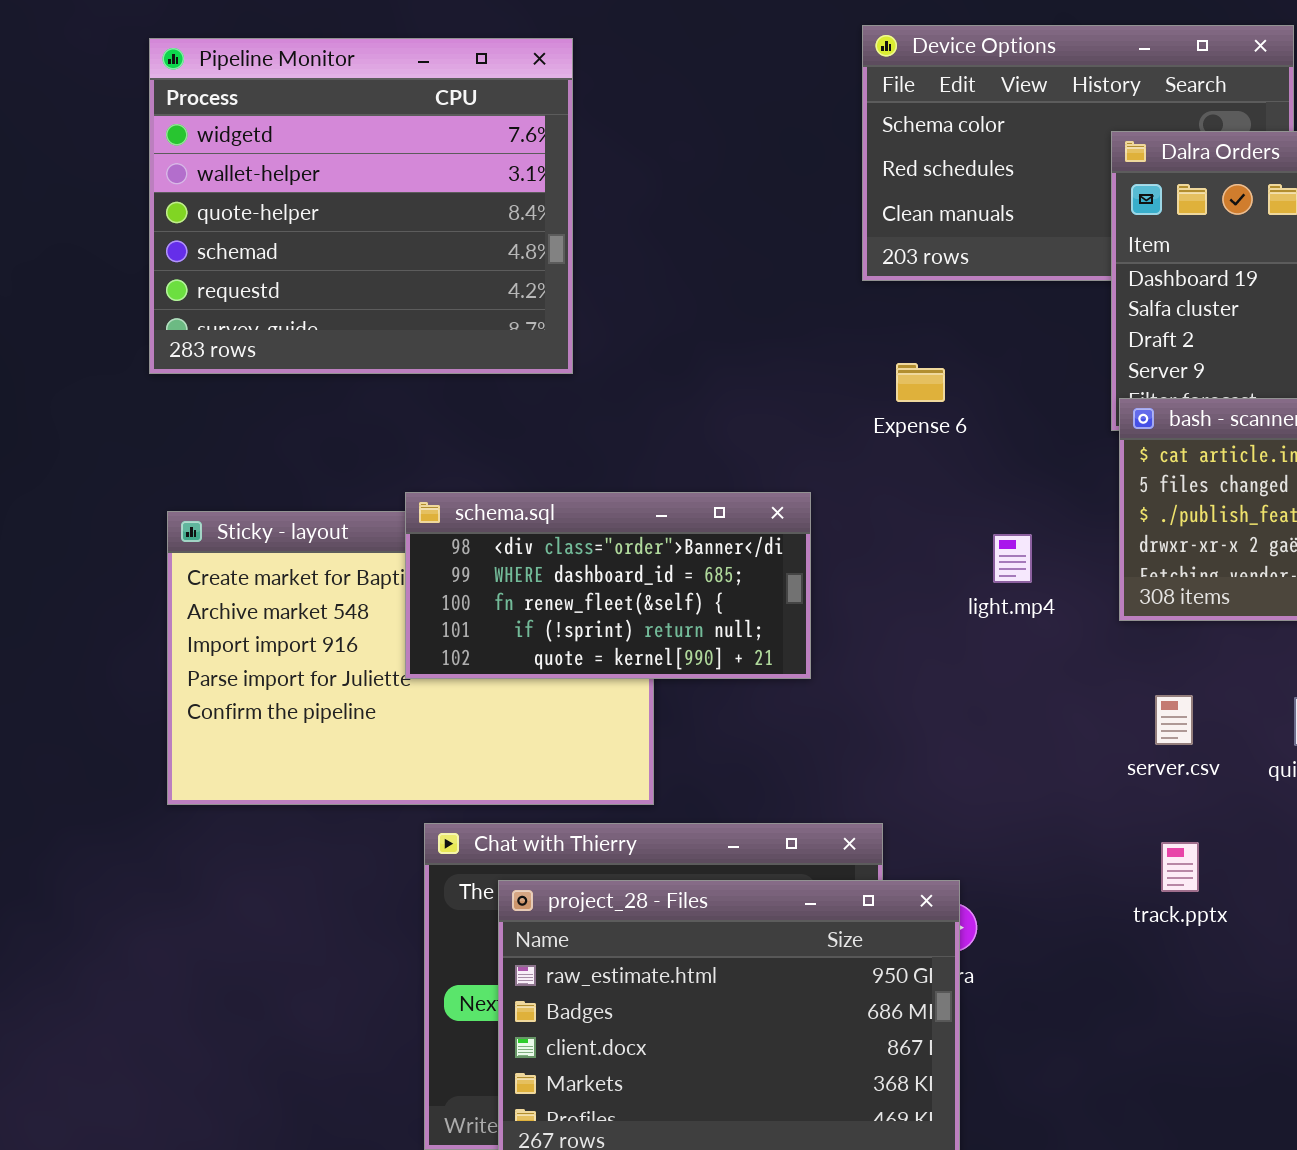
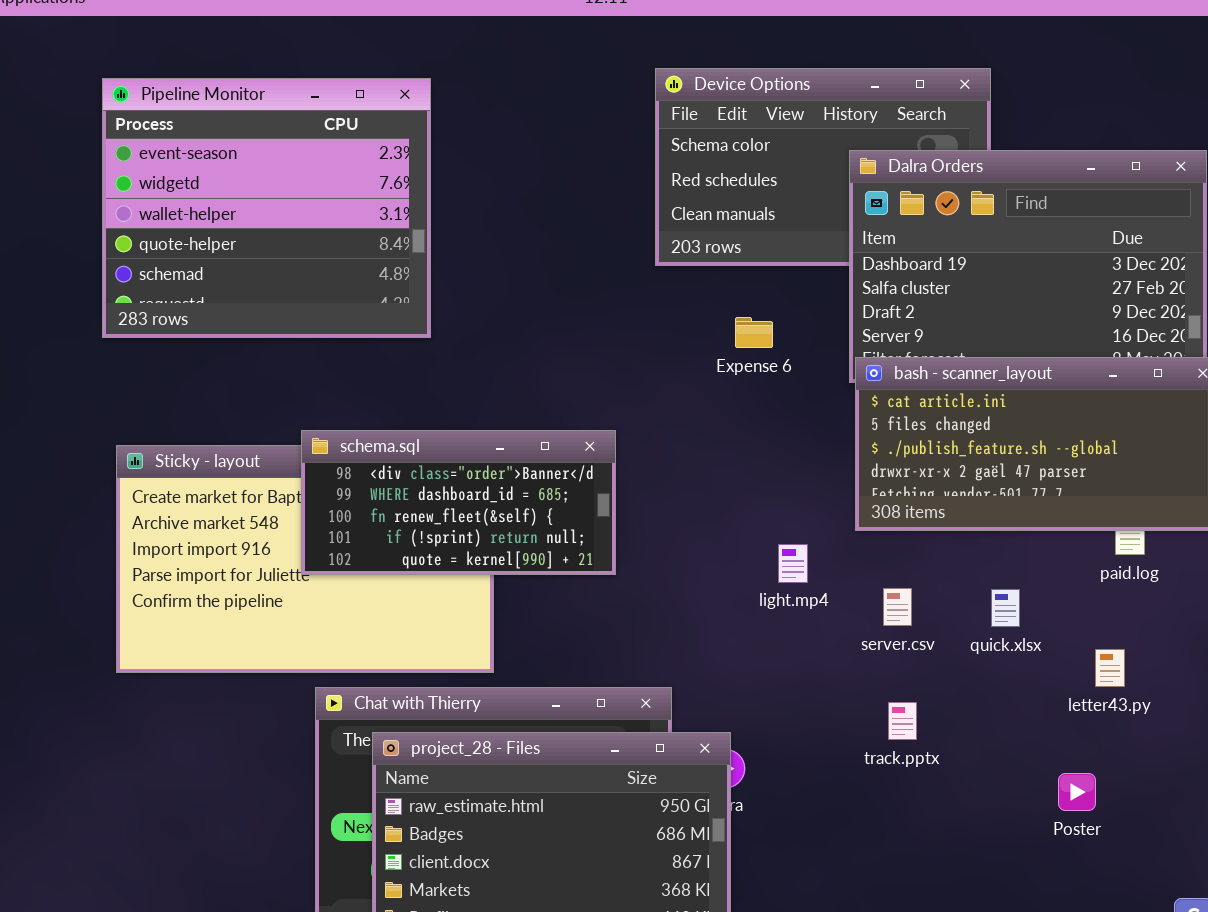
Pipeline Monitor: [149,38,573,374] -> [102,78,431,338], scrolled up 1 row
Expense 6: [896,363,945,402] -> [735,317,773,348], moved
light.mp4: [993,534,1032,583] -> [778,544,808,583], moved

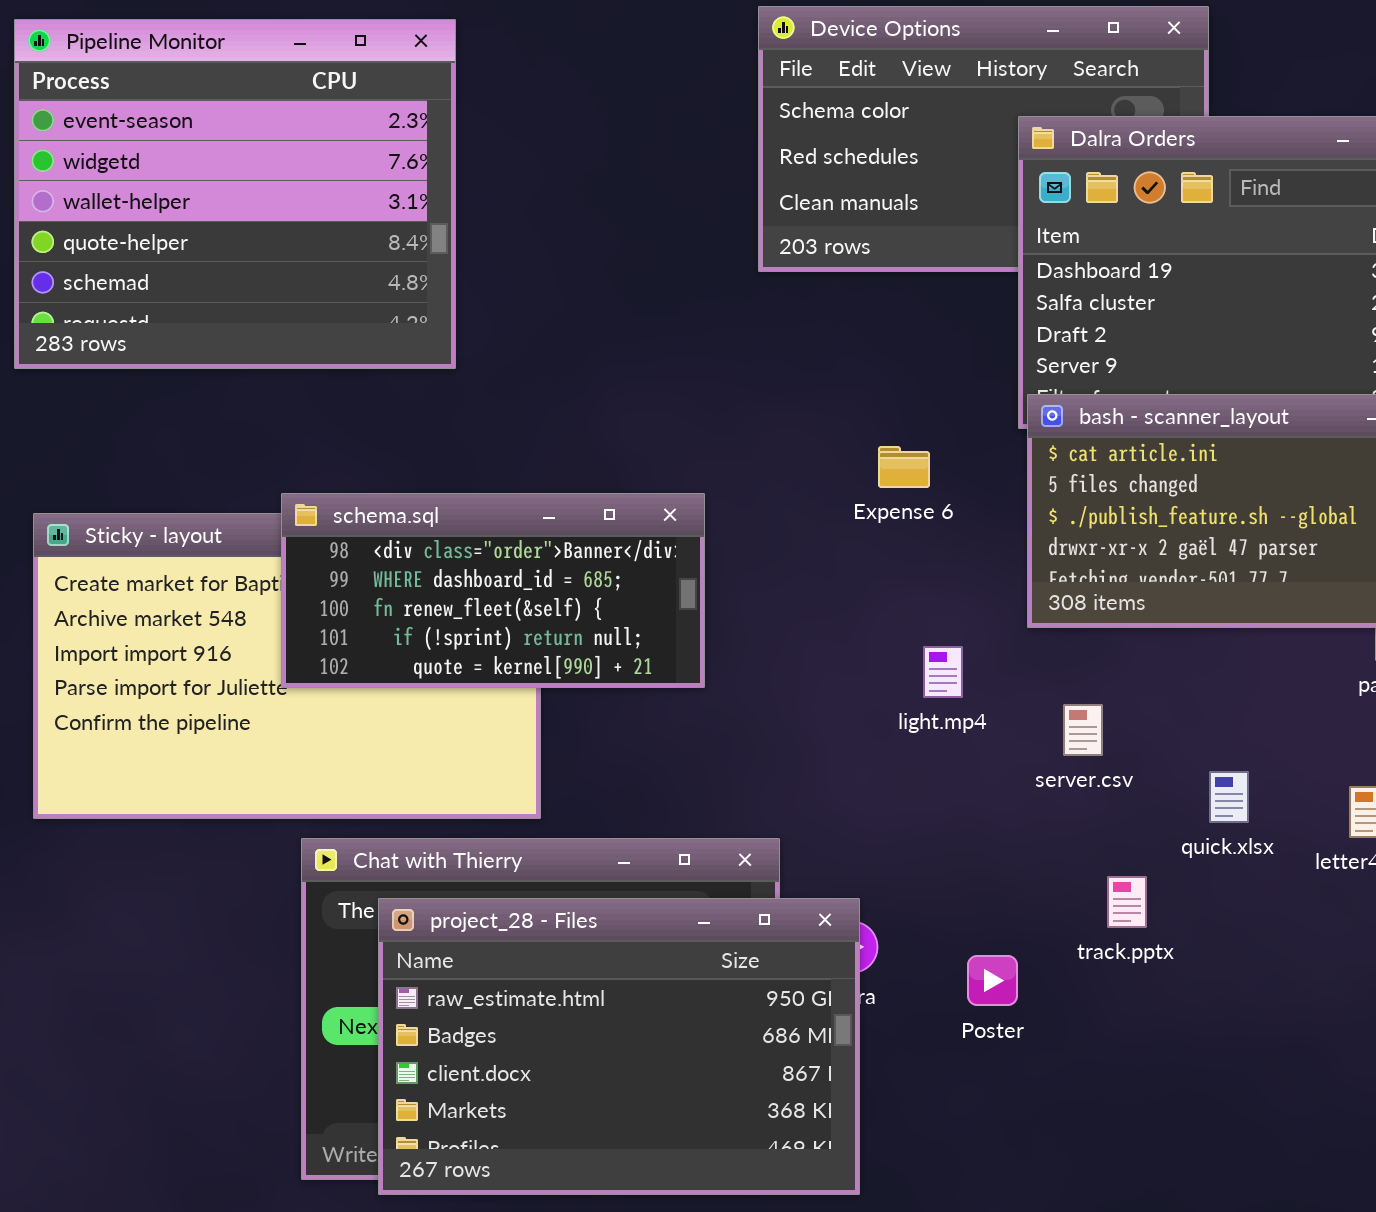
Expense 6: [735,317,773,348] -> [878,446,930,488], moved
quick.xlsx: [991,589,1020,627] -> [1209,771,1249,823], moved
track.pptx: [888,702,917,740] -> [1107,876,1147,928], moved
Poster: [1058,773,1096,811] -> [967,955,1018,1006], moved

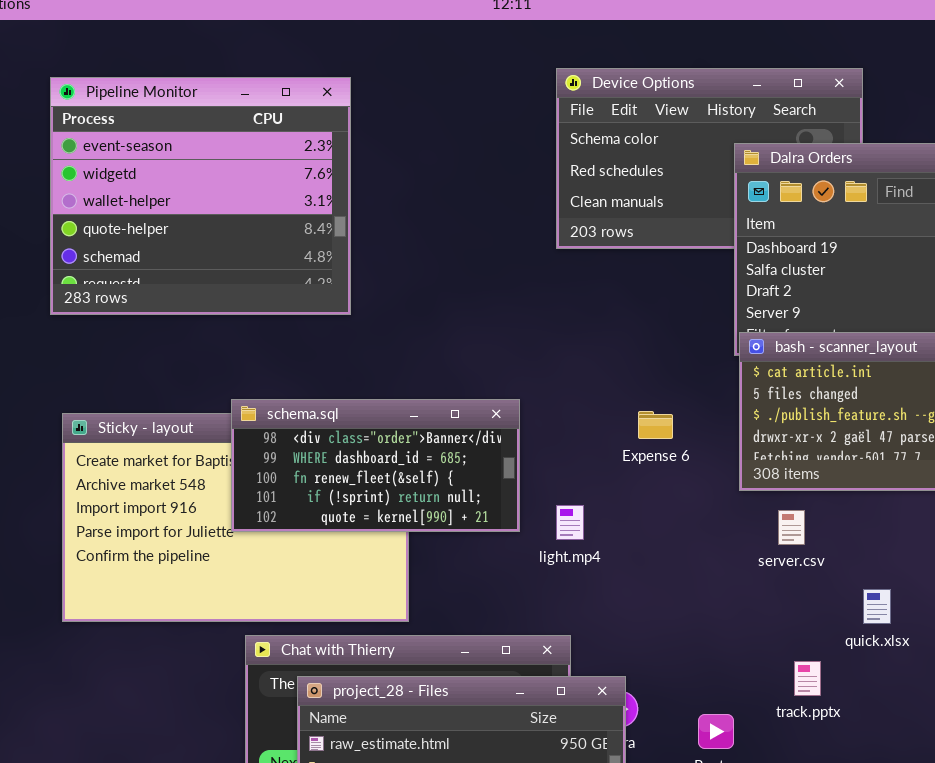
Expense 6: [878,446,930,488] -> [638,411,673,439], moved
light.mp4: [923,646,963,698] -> [556,505,584,540], moved
server.csv: [1063,704,1103,756] -> [778,510,805,545], moved

